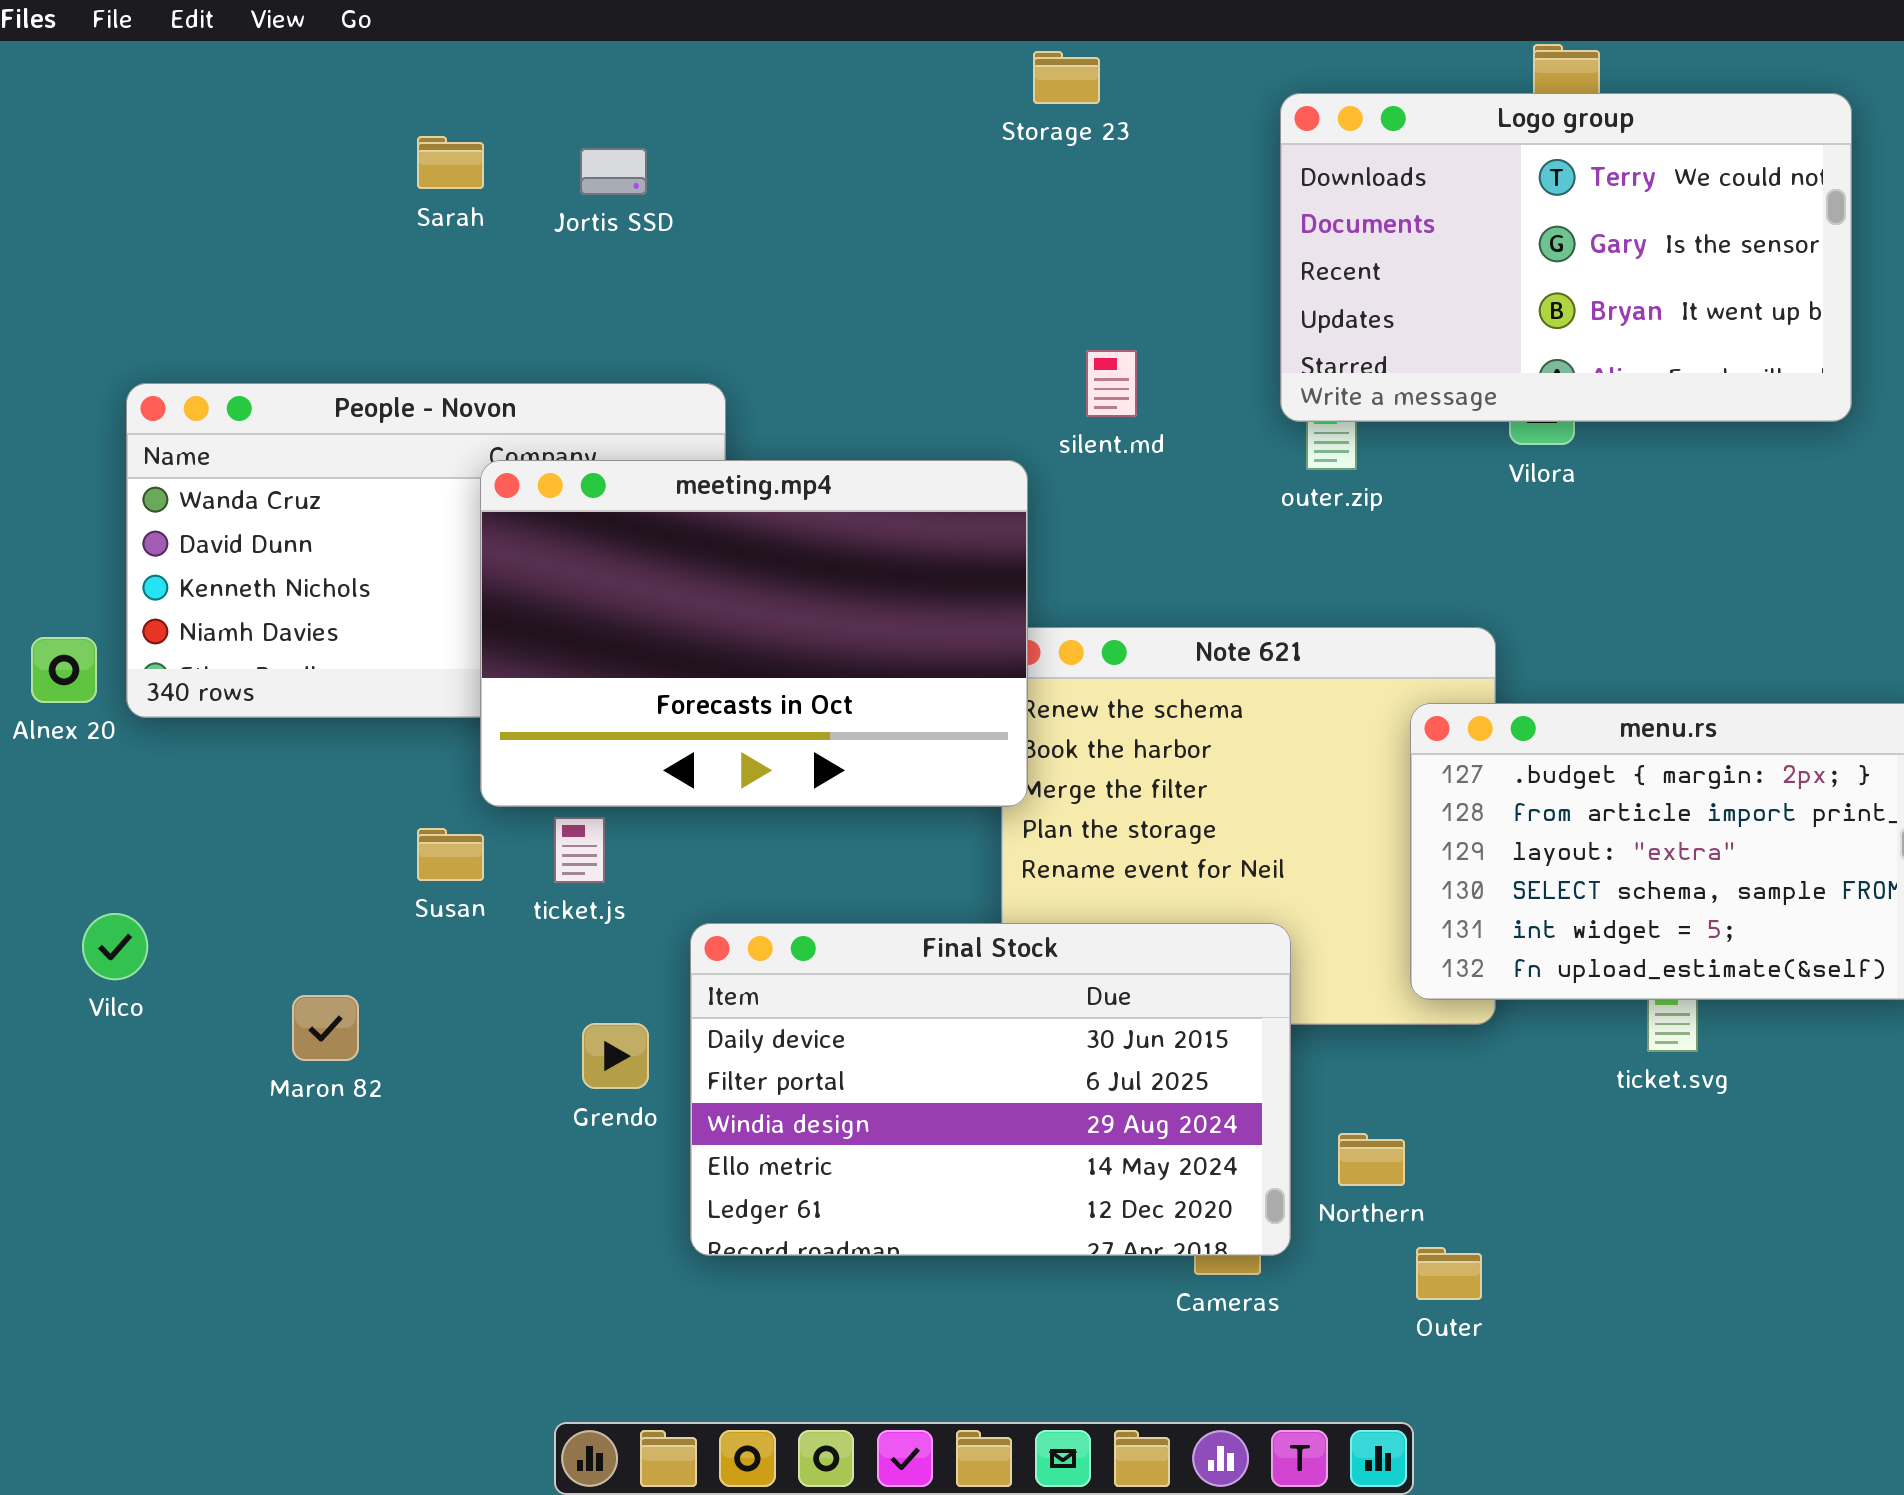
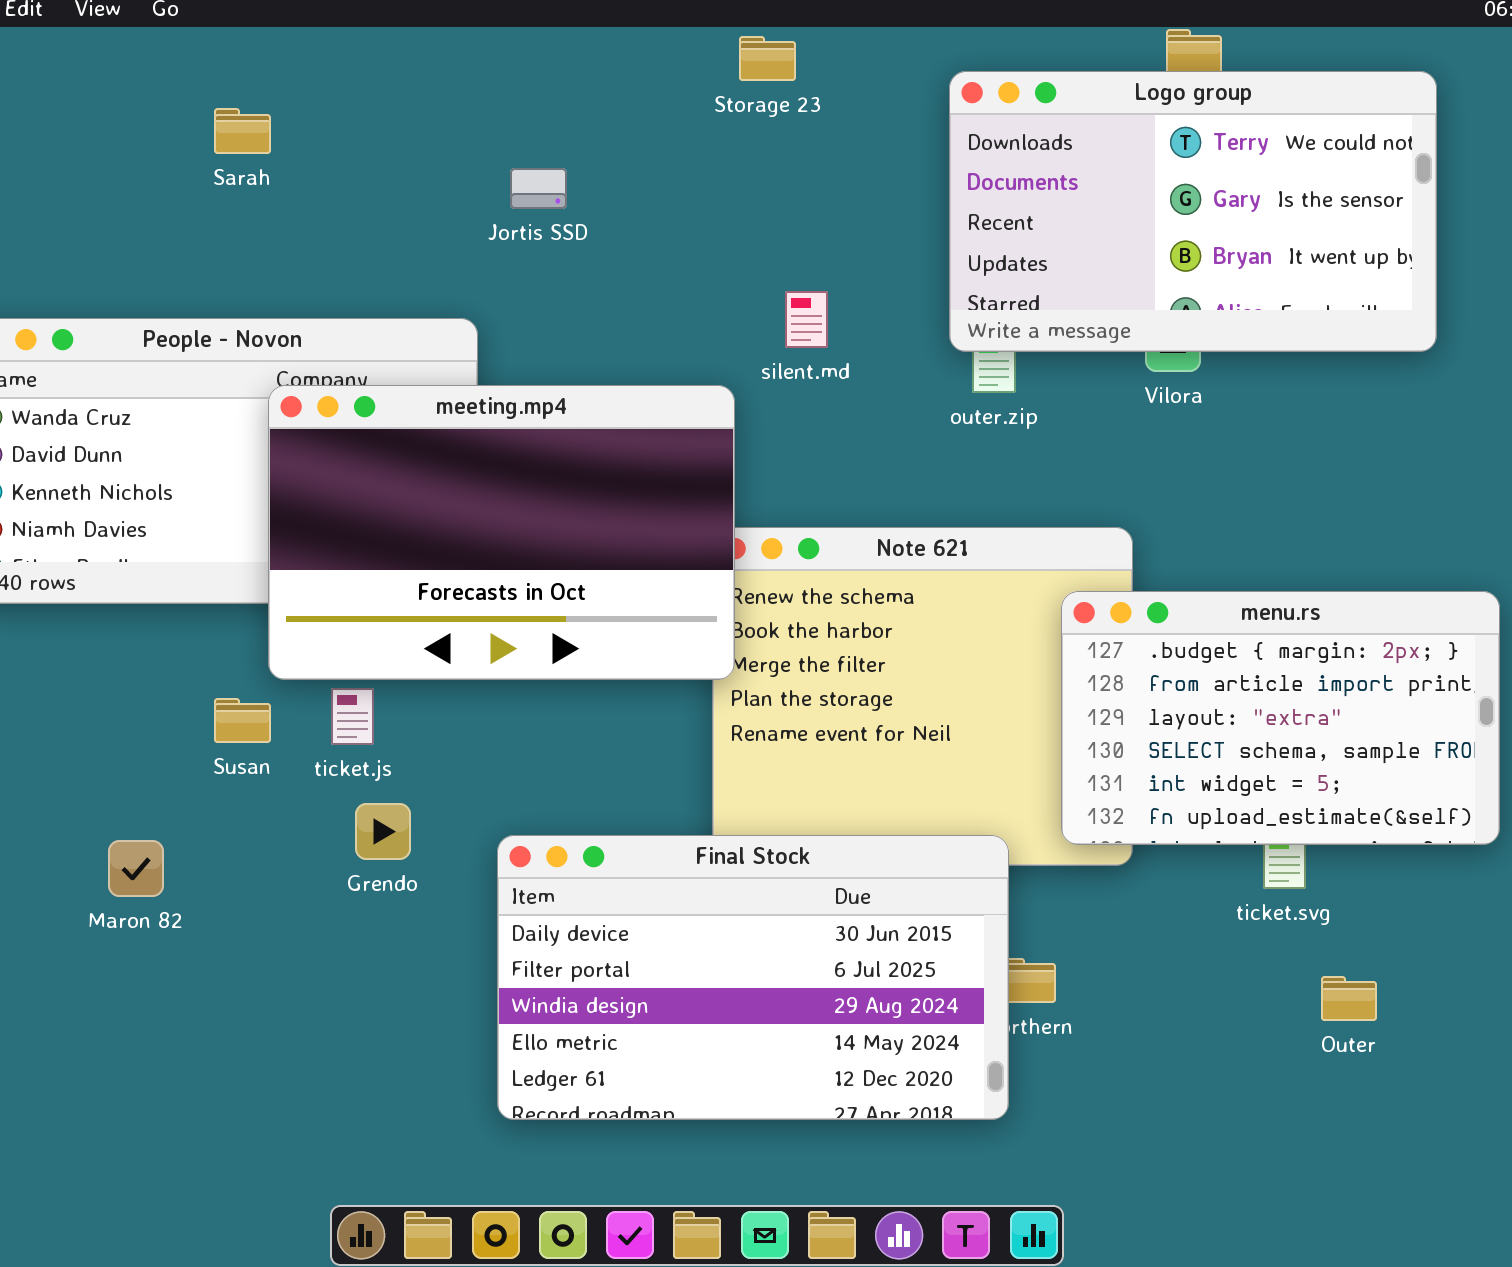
Jortis SSD: [580,148,647,195] -> [510,168,567,209], moved
Final Stock: [690,923,1291,1256] -> [497,835,1009,1120], moved
Grendo: [582,1023,649,1089] -> [355,803,411,860], moved
Outer: [1416,1247,1482,1300] -> [1321,976,1377,1021], moved

